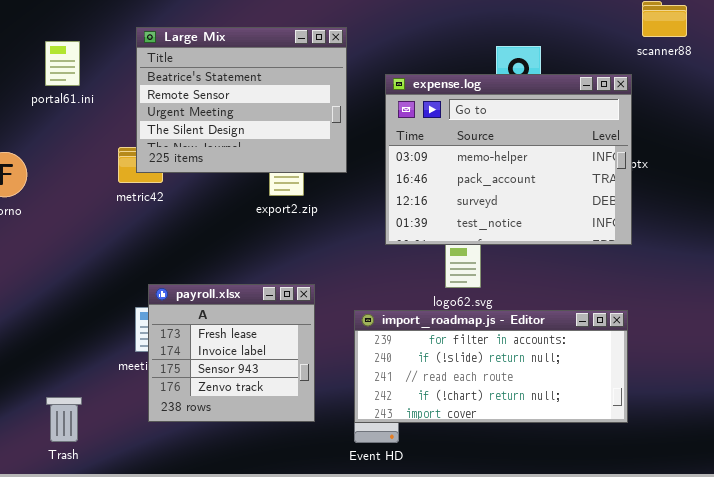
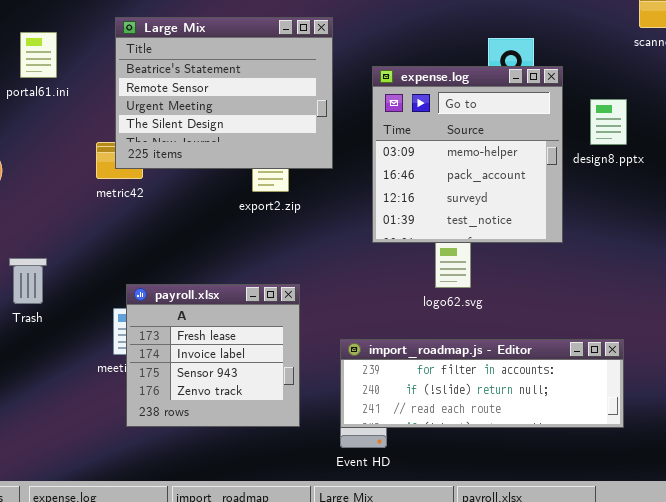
expense.log: [385,74,632,245] -> [372,66,563,243], resized
import_roadmap.js - Editor: [354,310,628,423] -> [340,339,624,428], resized
Trash: [46,397,82,442] -> [9,258,47,304], moved

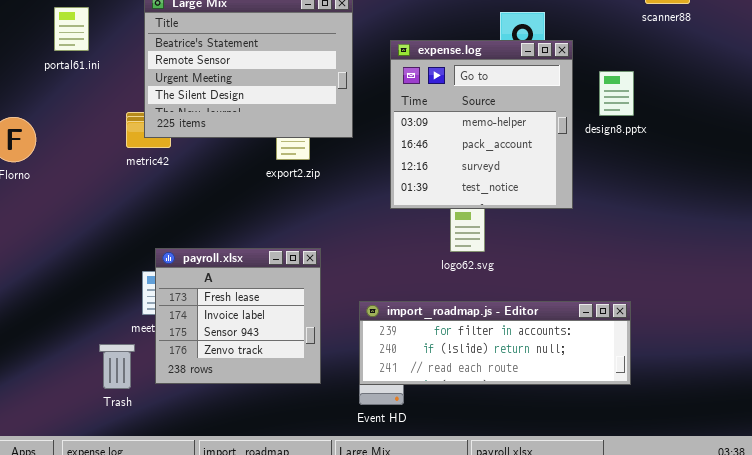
Trash: [9,258,47,304] -> [99,344,135,389], moved

